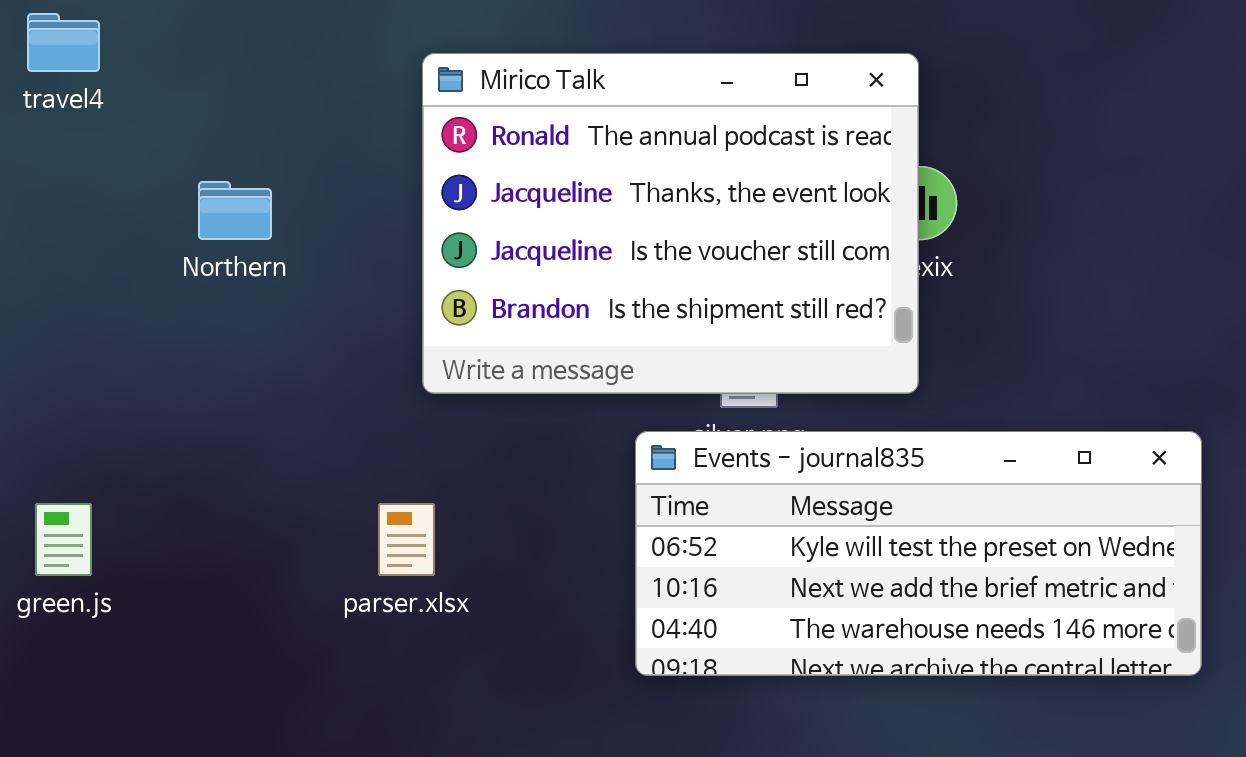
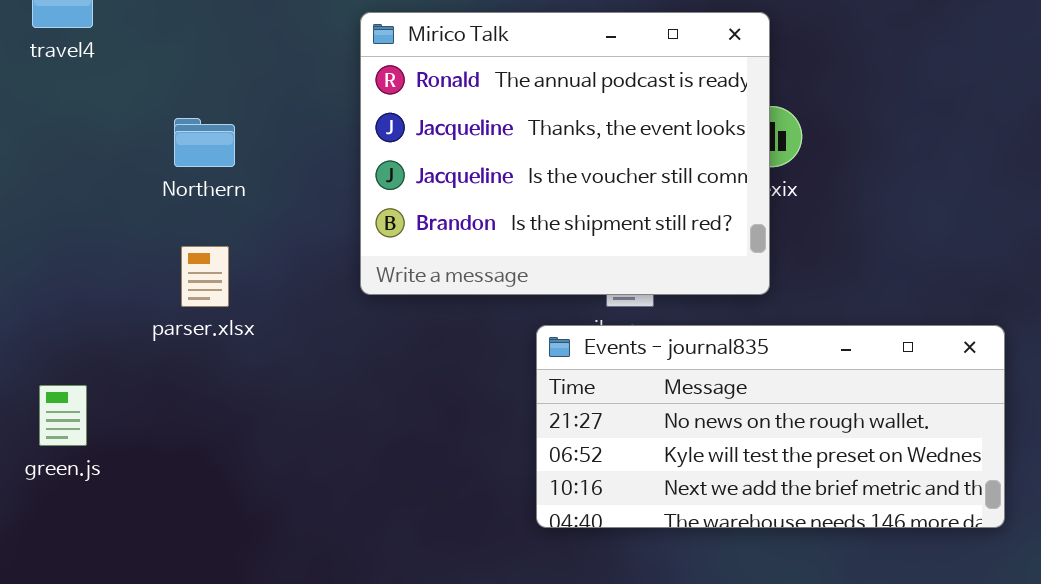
Events - journal835: [635,431,1202,676] -> [536,325,1005,528], scrolled up 1 row
parser.xlsx: [378,503,435,576] -> [181,246,229,307], moved

